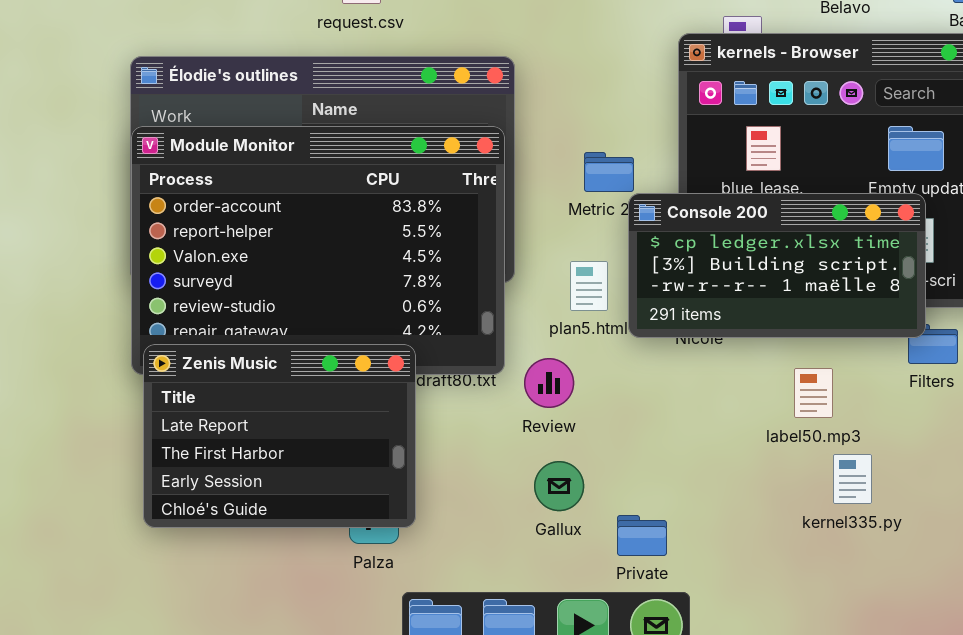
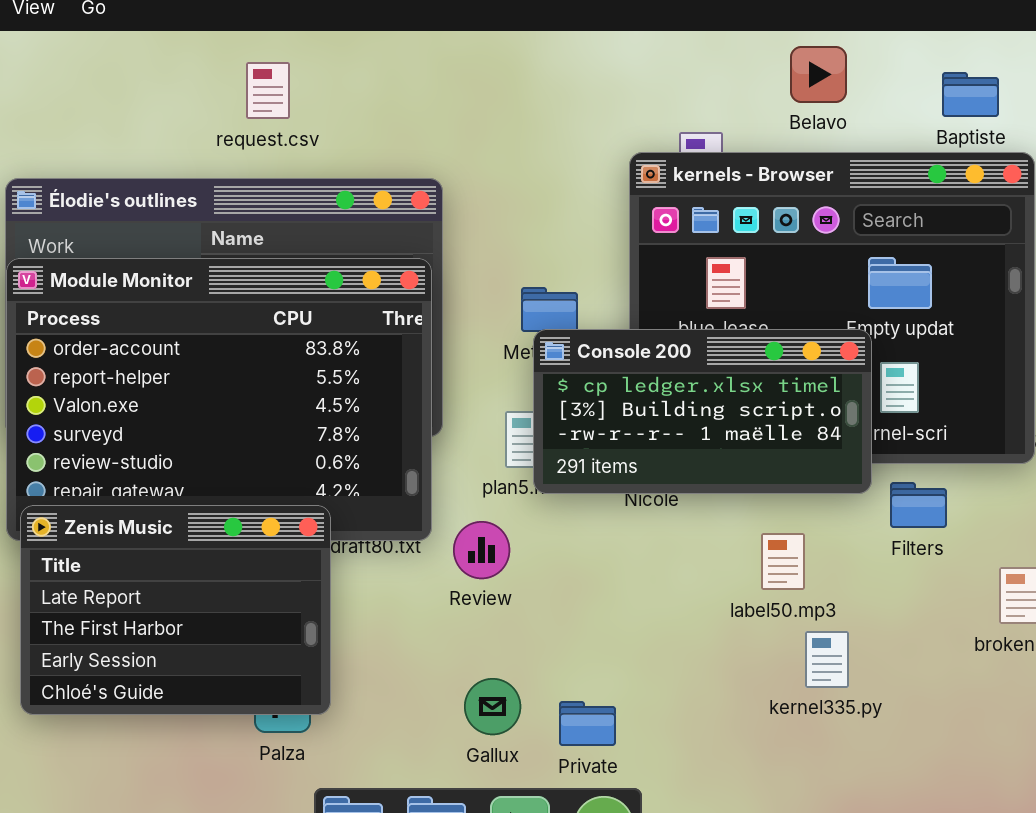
Console 200: [628,193,926,338] -> [533,329,872,494], moved
Gallux: [534,461,584,511] -> [464,678,521,735], moved

